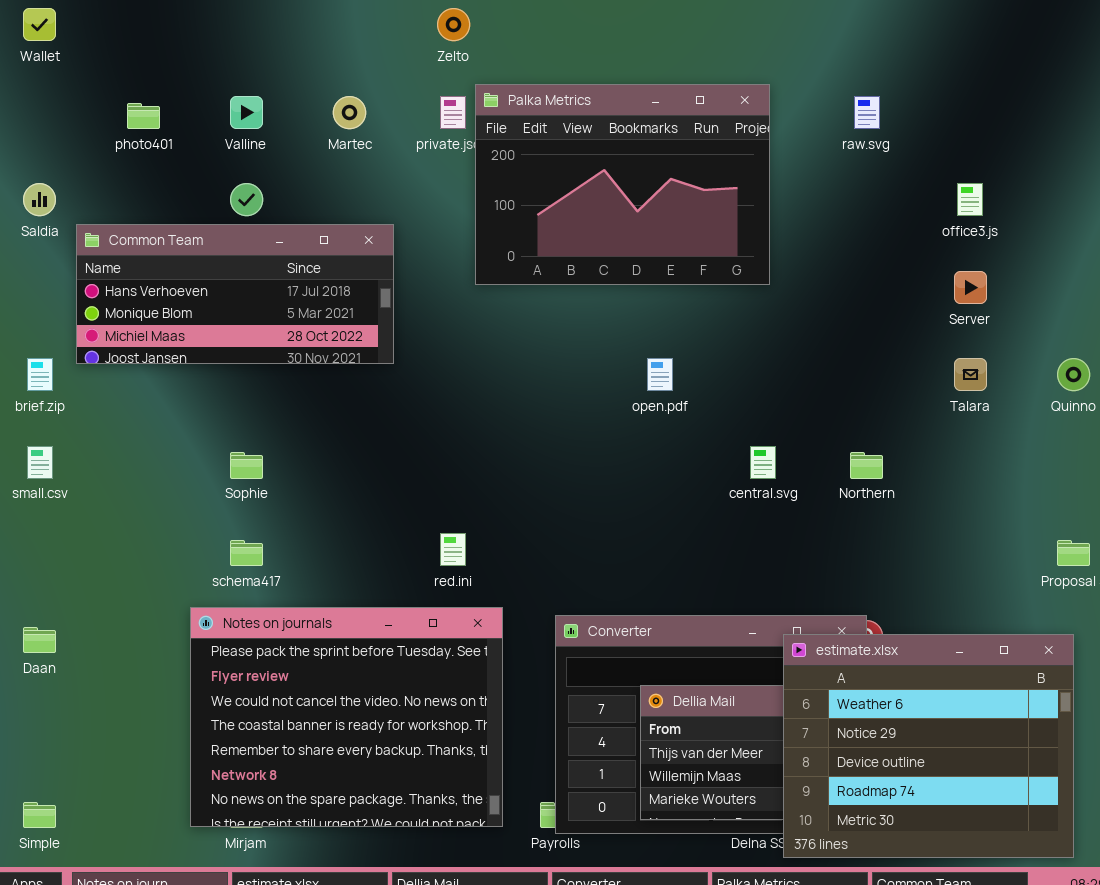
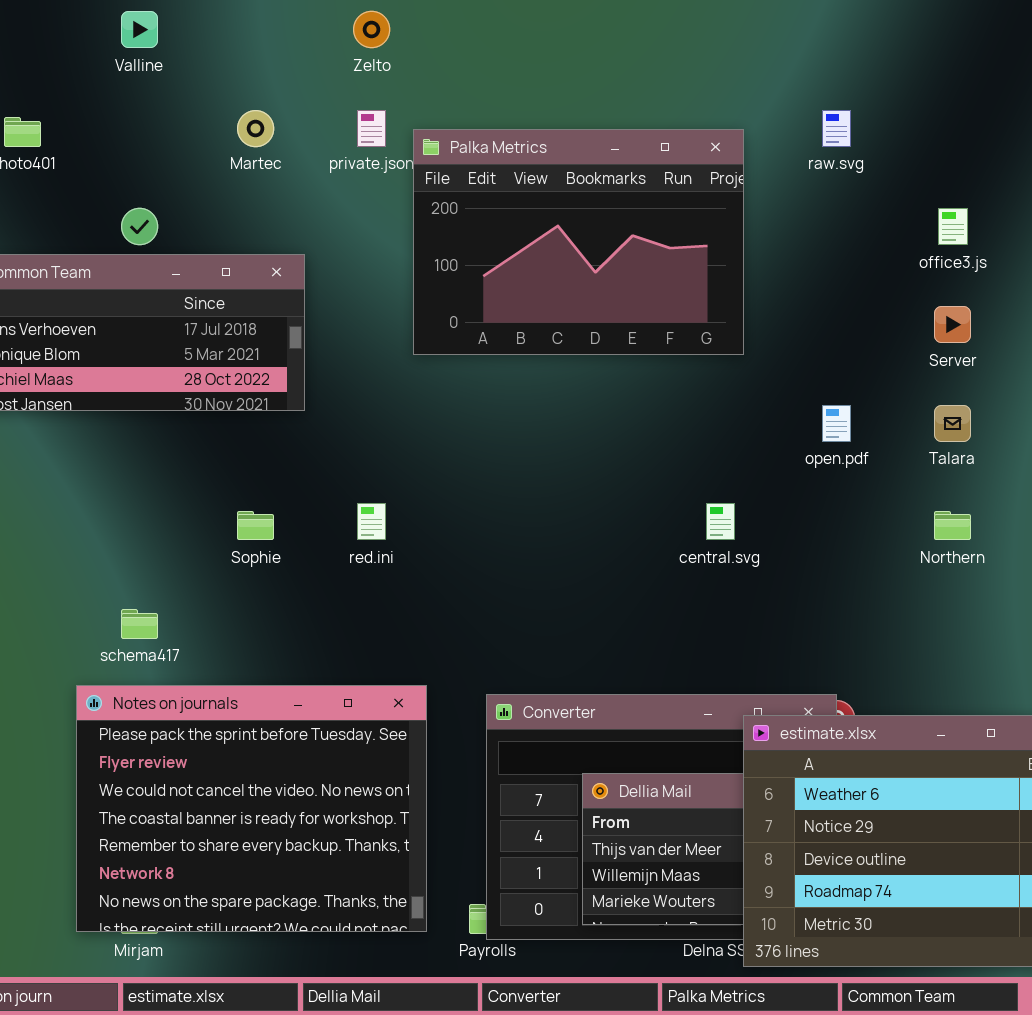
Palka Metrics: [475,84,770,285] -> [413,129,744,355], moved
Valline: [230,96,263,129] -> [121,11,158,48], moved
open.pdf: [647,358,673,391] -> [822,405,851,442], moved
Sophie: [230,452,263,479] -> [237,511,274,540], moved
Northern: [850,452,883,479] -> [934,511,971,540], moved
red.ini: [440,533,466,566] -> [357,503,386,540], moved

